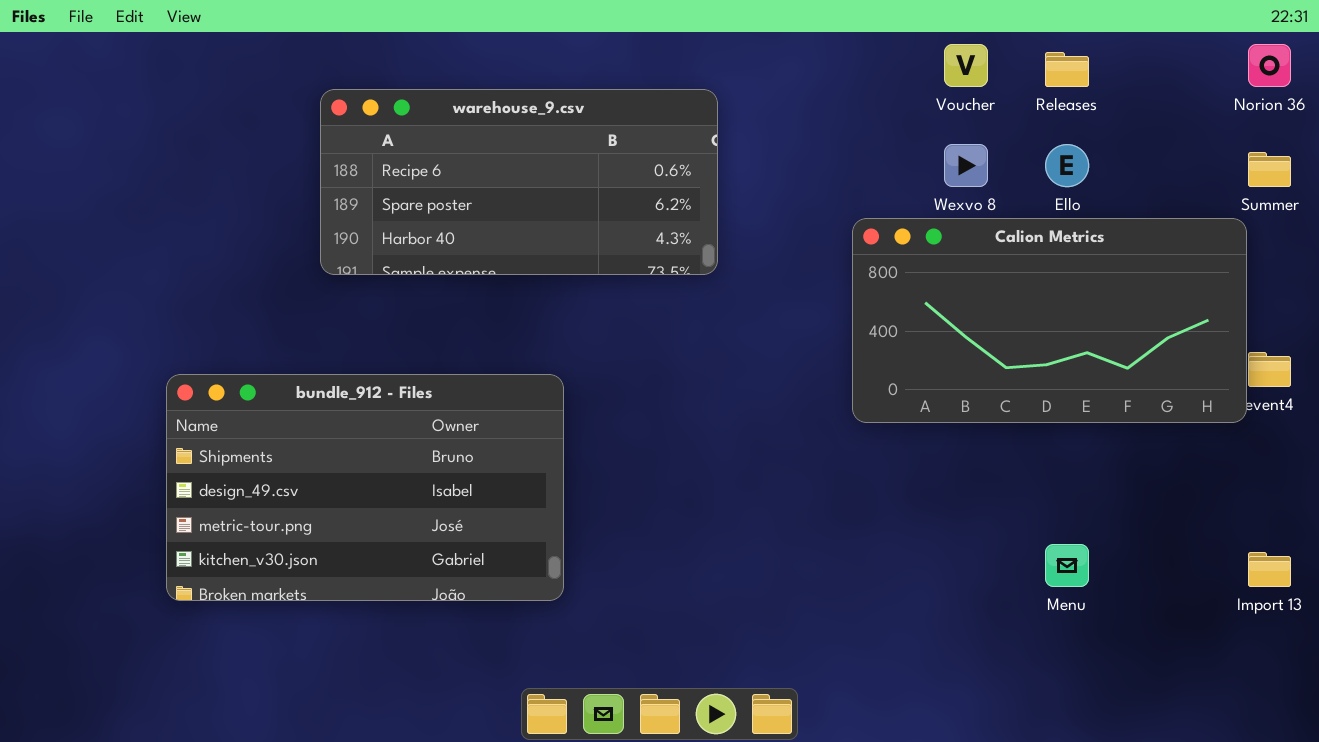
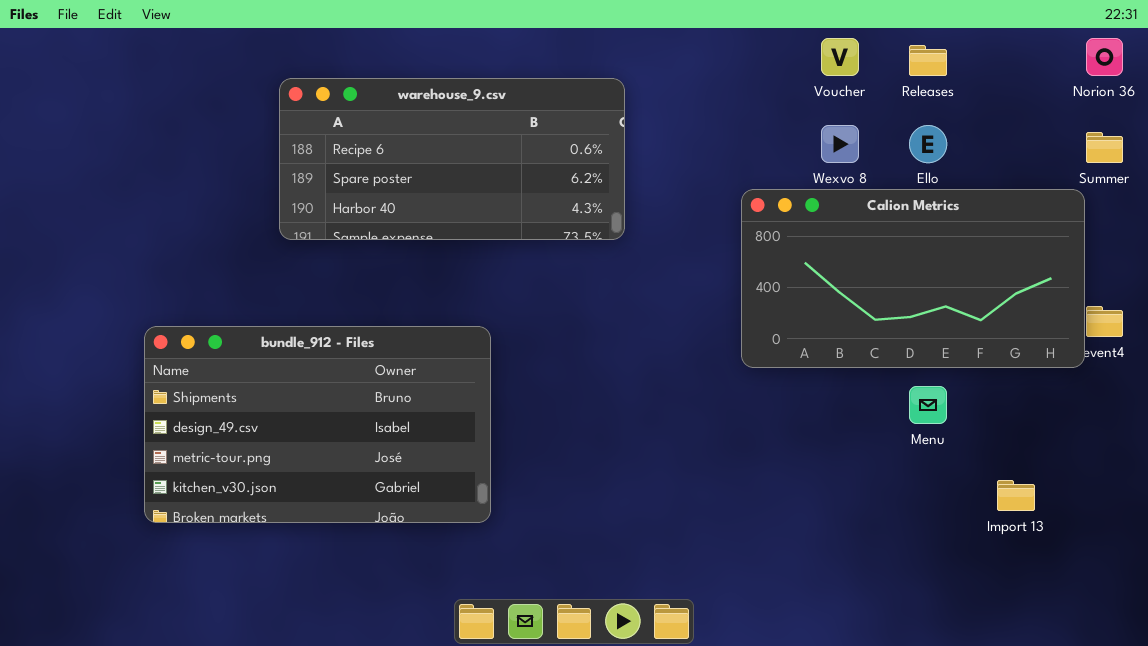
Menu: [1045,544,1089,587] -> [909,386,947,424], moved
Import 13: [1248,552,1291,587] -> [997,480,1035,511], moved

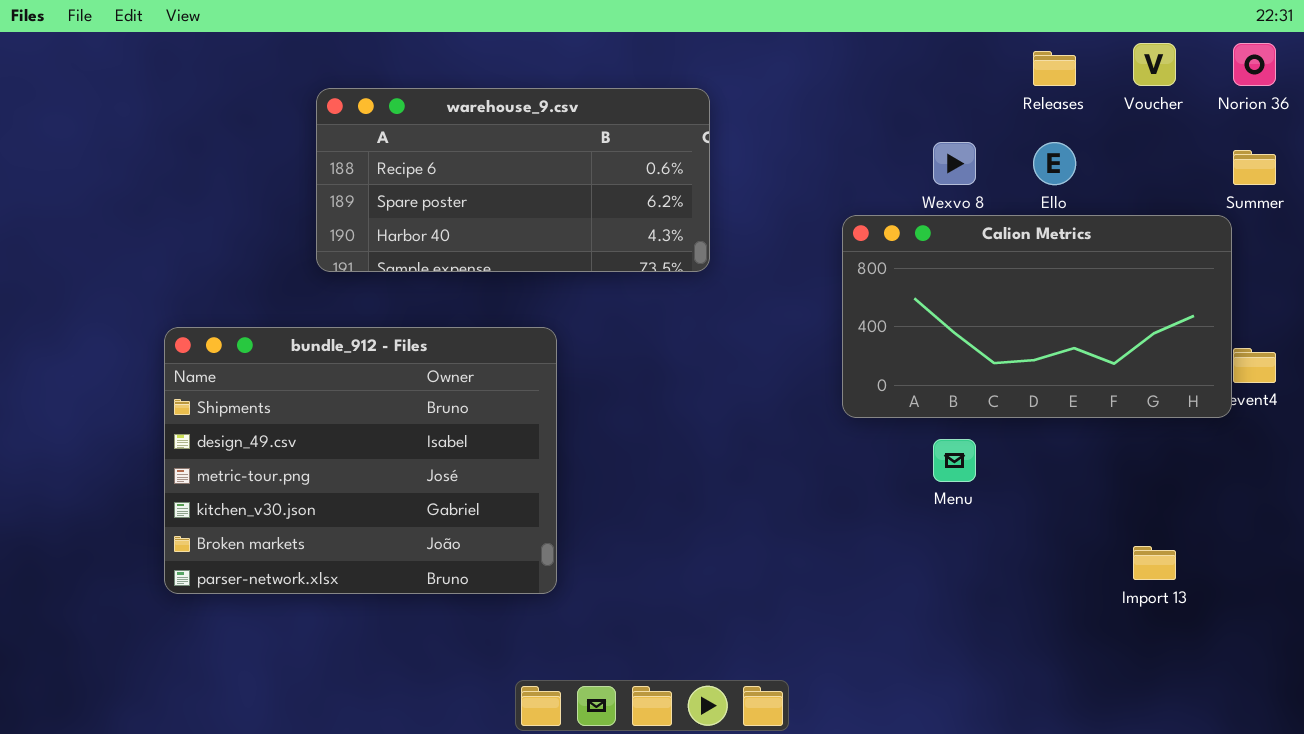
Voucher: [821,38,859,76] -> [1133,43,1176,86], moved
bundle_912 - Files: [144,326,491,523] -> [164,327,557,594], resized
Menu: [909,386,947,424] -> [933,439,976,482], moved

